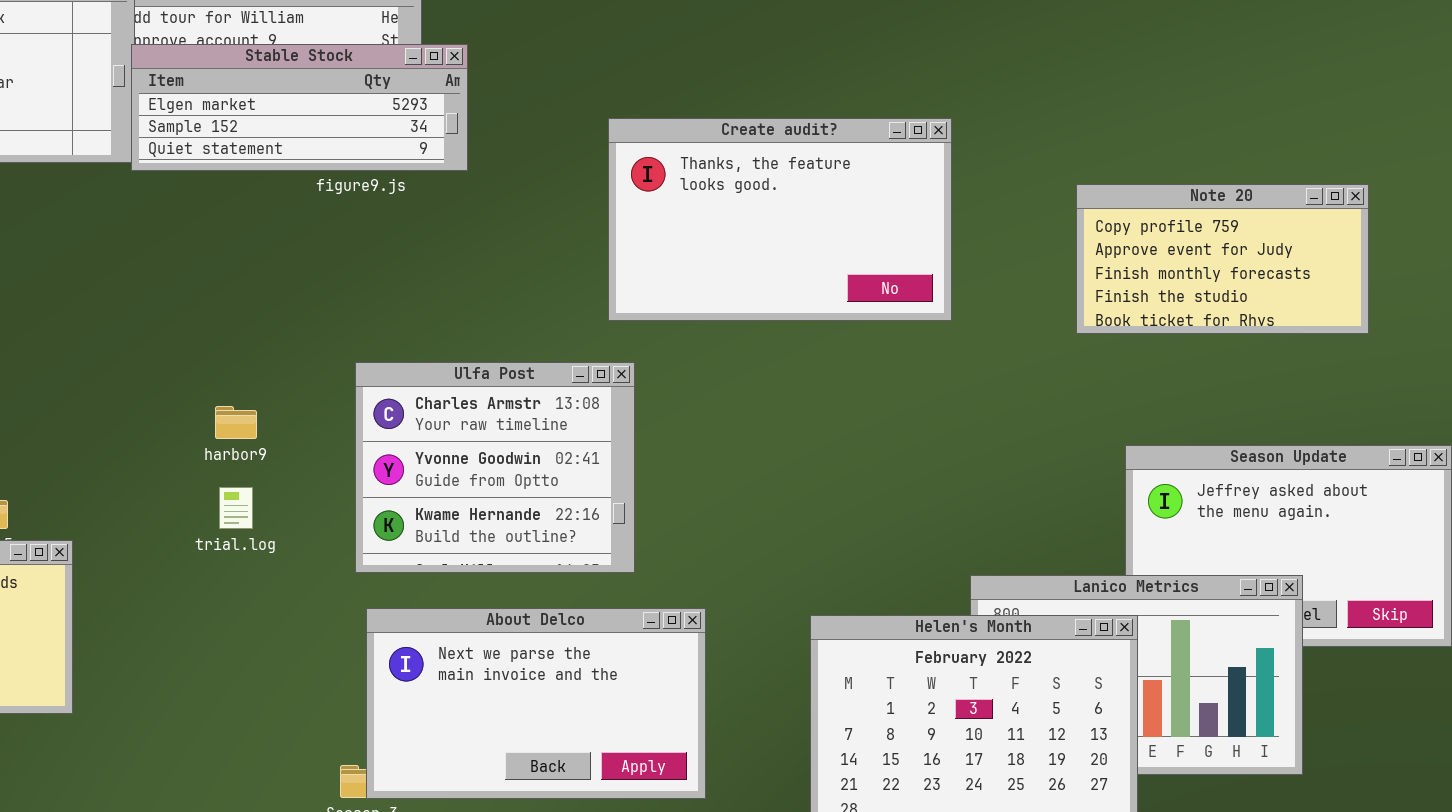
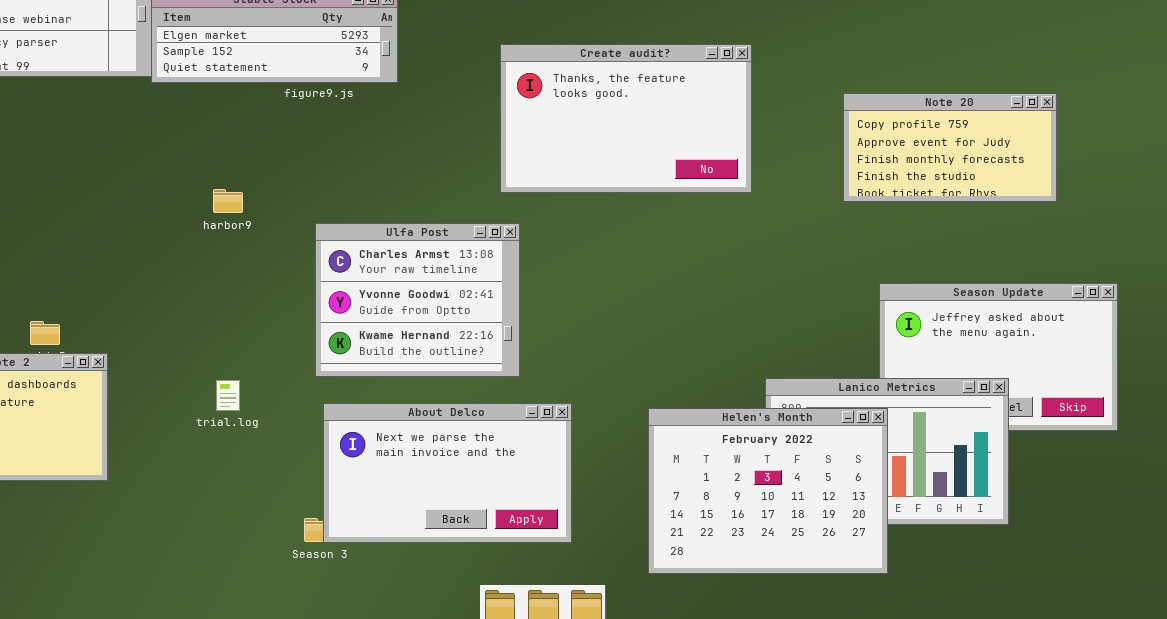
harbor9: [215,406,257,439] -> [213,189,243,213], moved
trial.log: [219,487,253,529] -> [216,380,240,411], moved

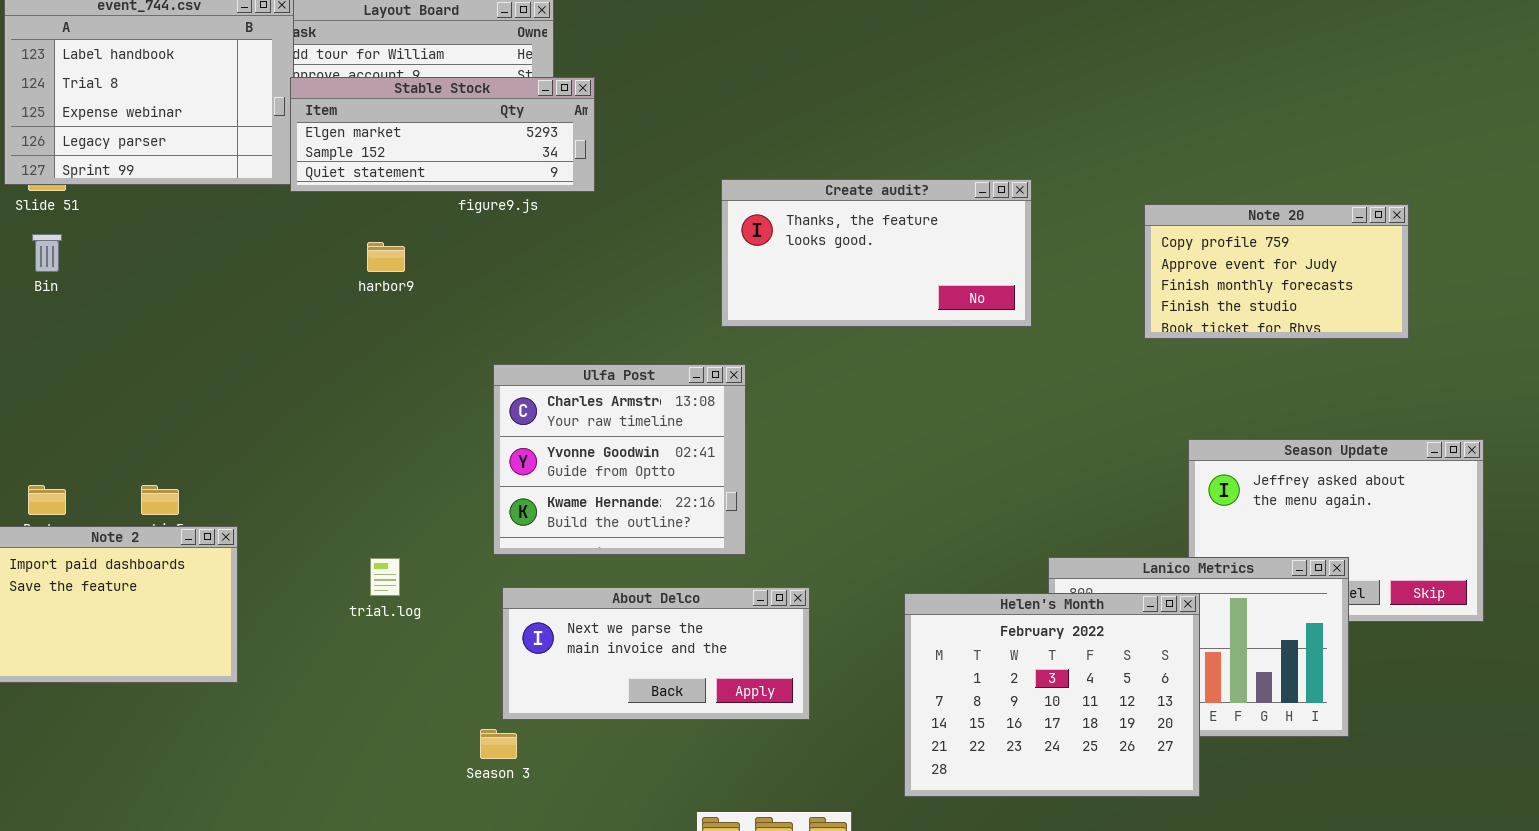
Create audit?: [500,44,752,193] -> [721,179,1032,327], resized
harbor9: [213,189,243,213] -> [367,242,405,272], moved
About Delco: [323,403,572,543] -> [502,587,810,720], resized

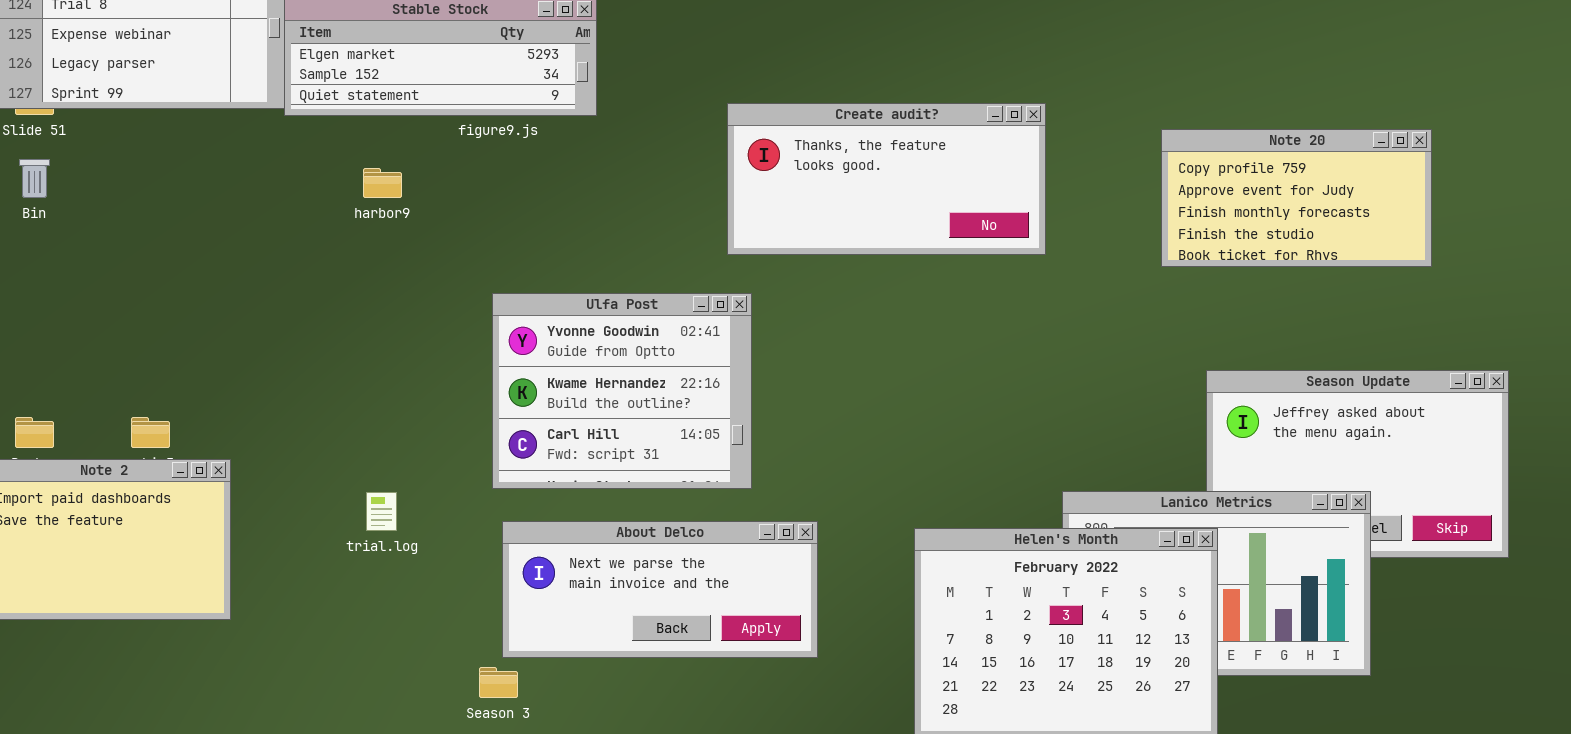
Ulfa Post: [493,364,746,555] -> [492,293,752,489], scrolled down 1 row

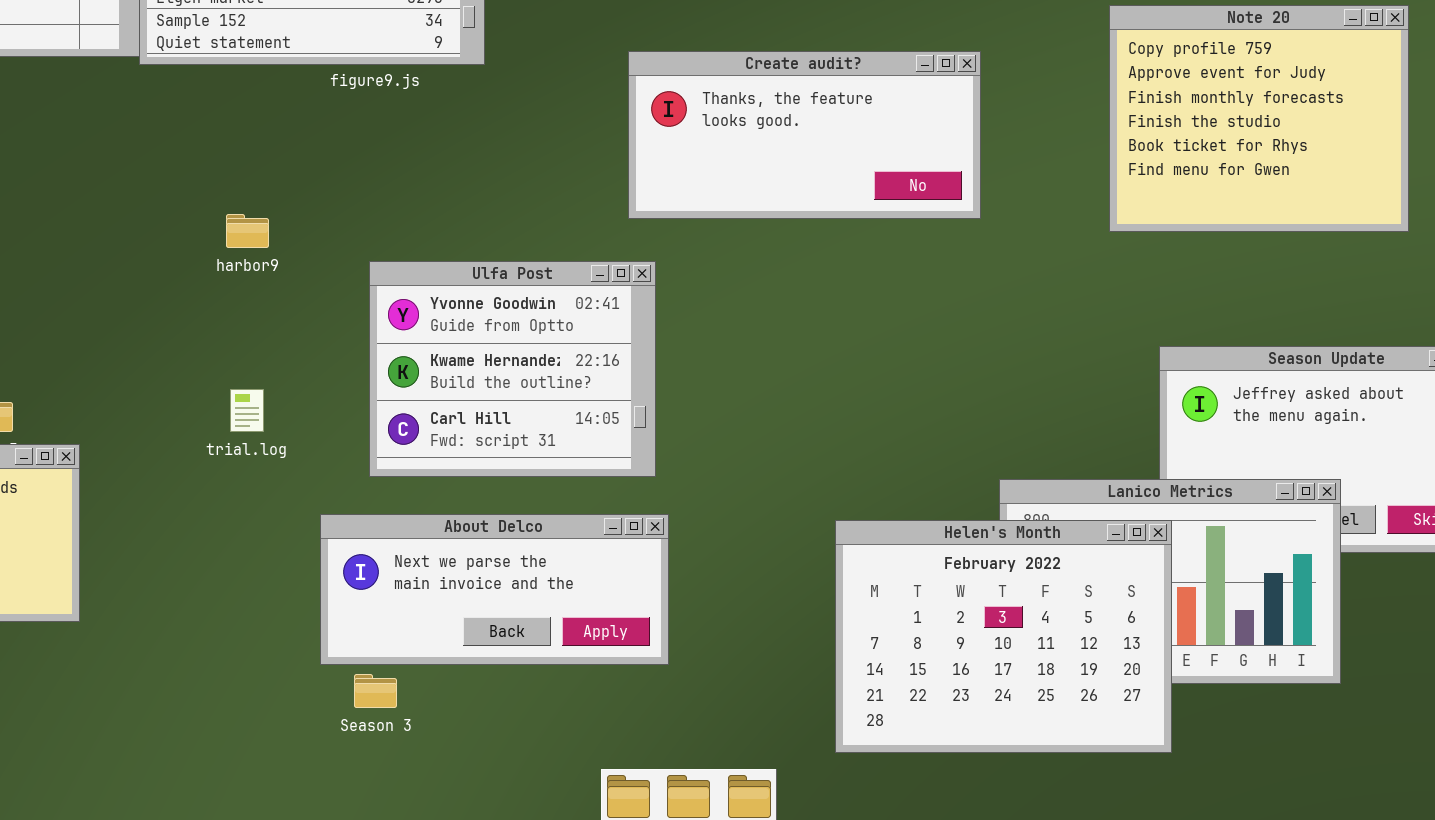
Note 20: [1161,129,1432,267] -> [1109,5,1409,232], resized
harbor9: [363,168,402,198] -> [226,214,269,248], moved
trial.log: [366,492,397,531] -> [230,389,264,432], moved
About Delco: [502,521,818,658] -> [320,514,669,665], moved

